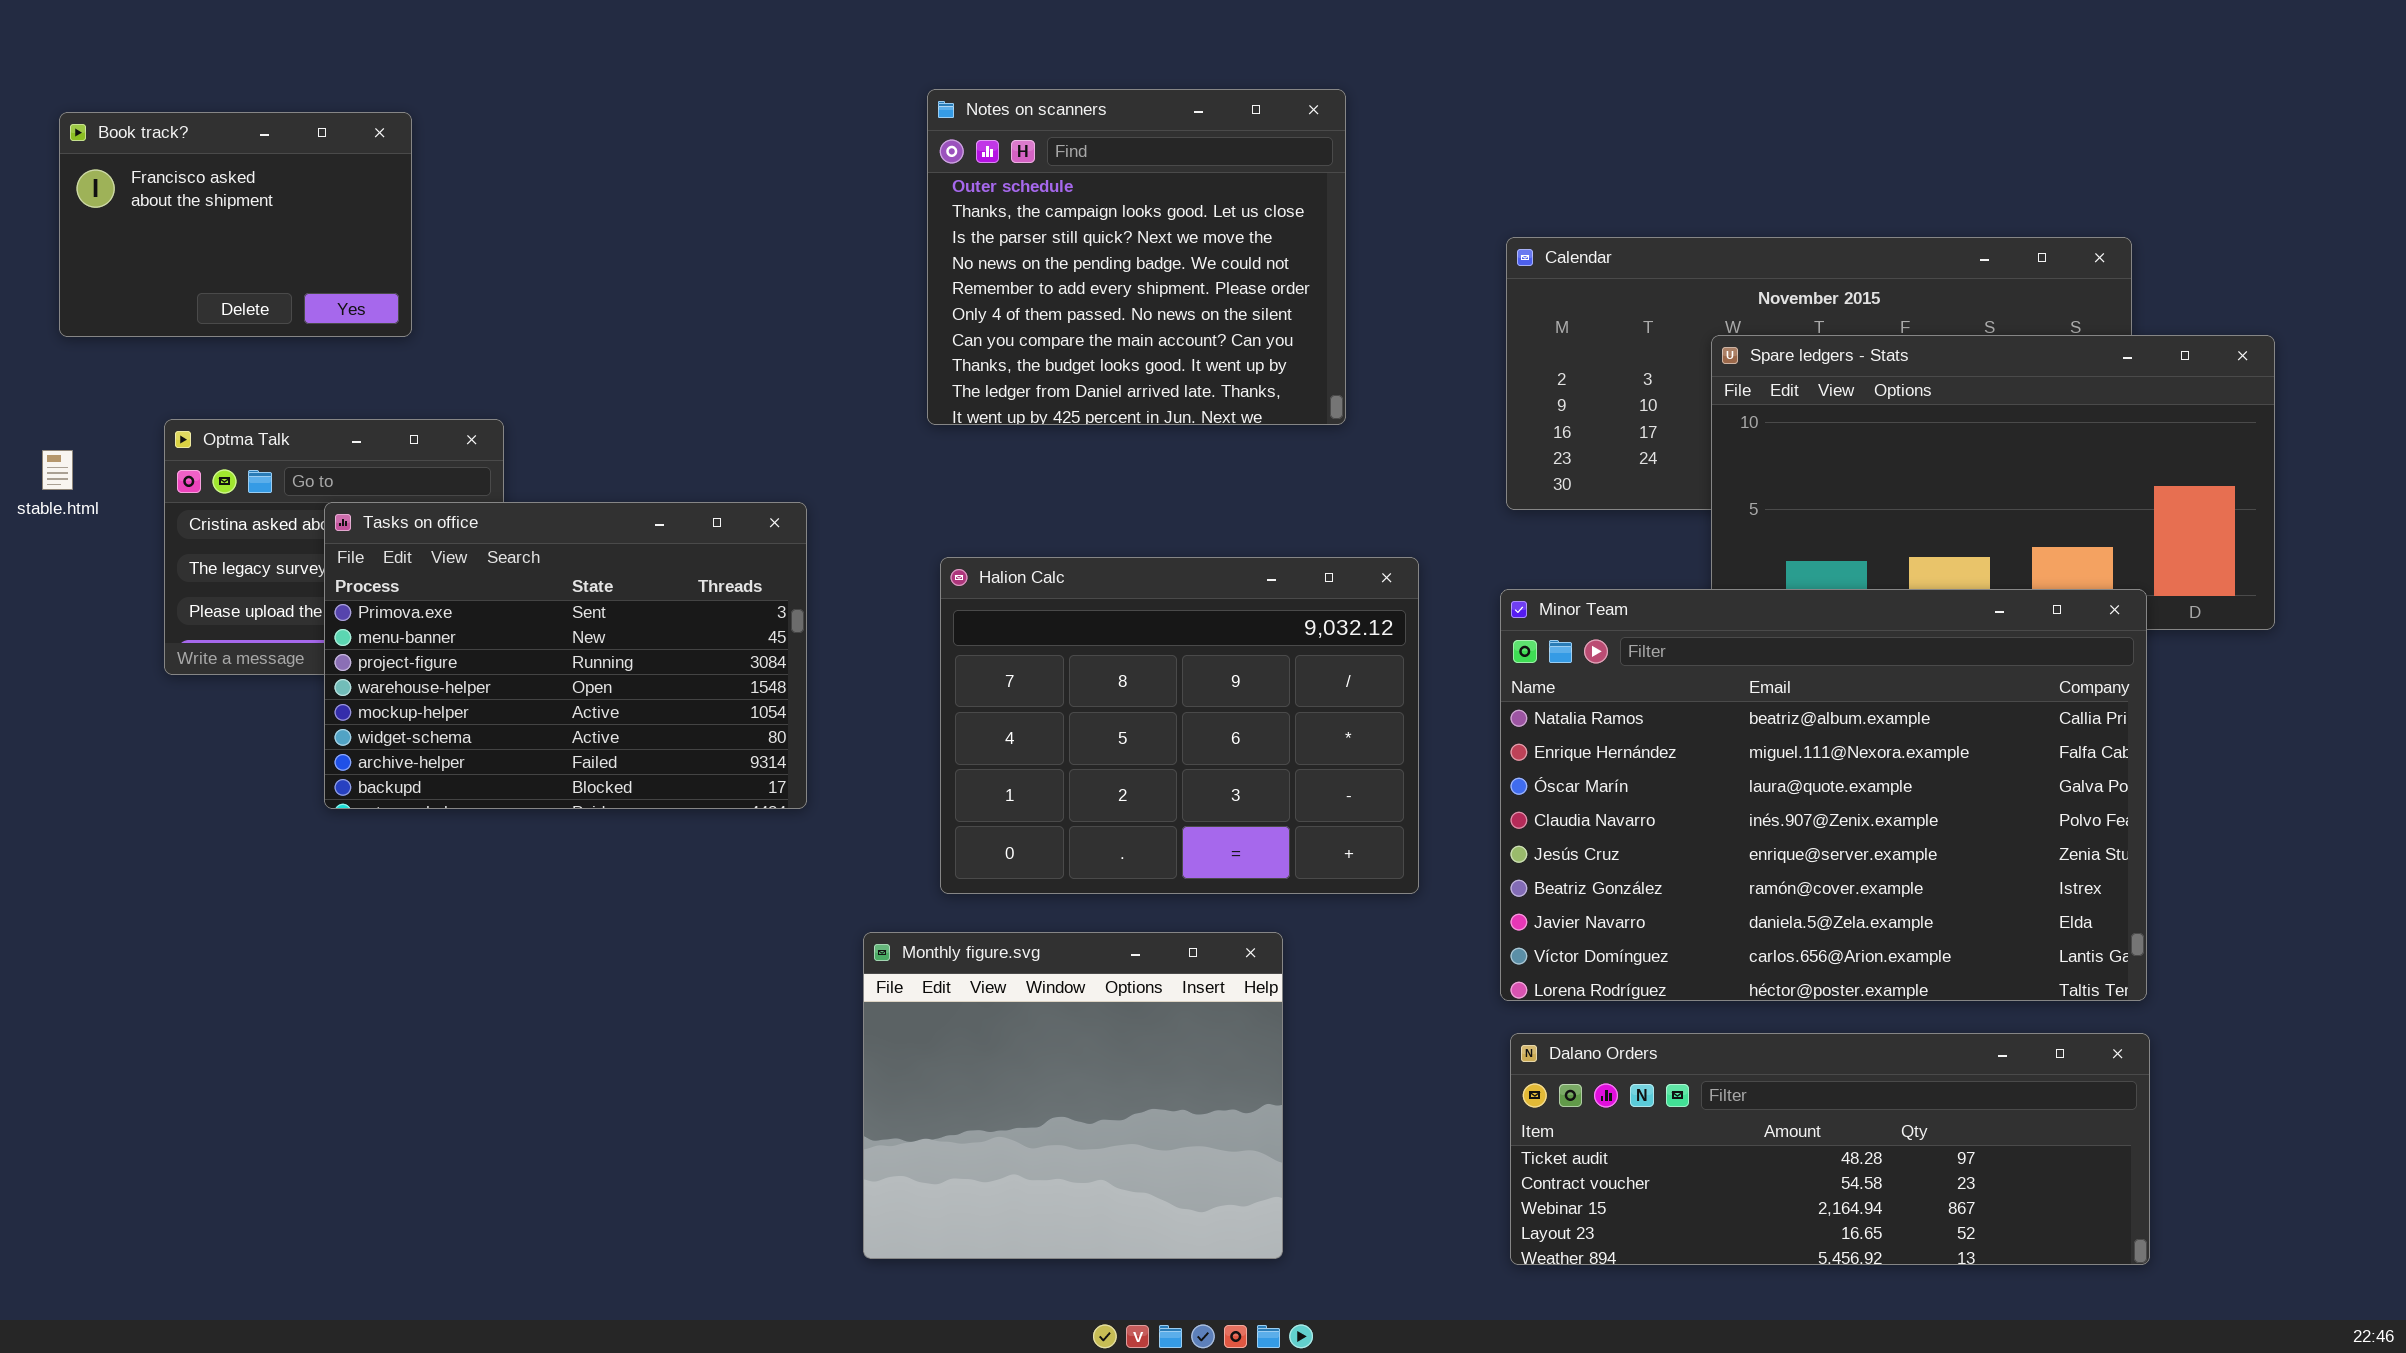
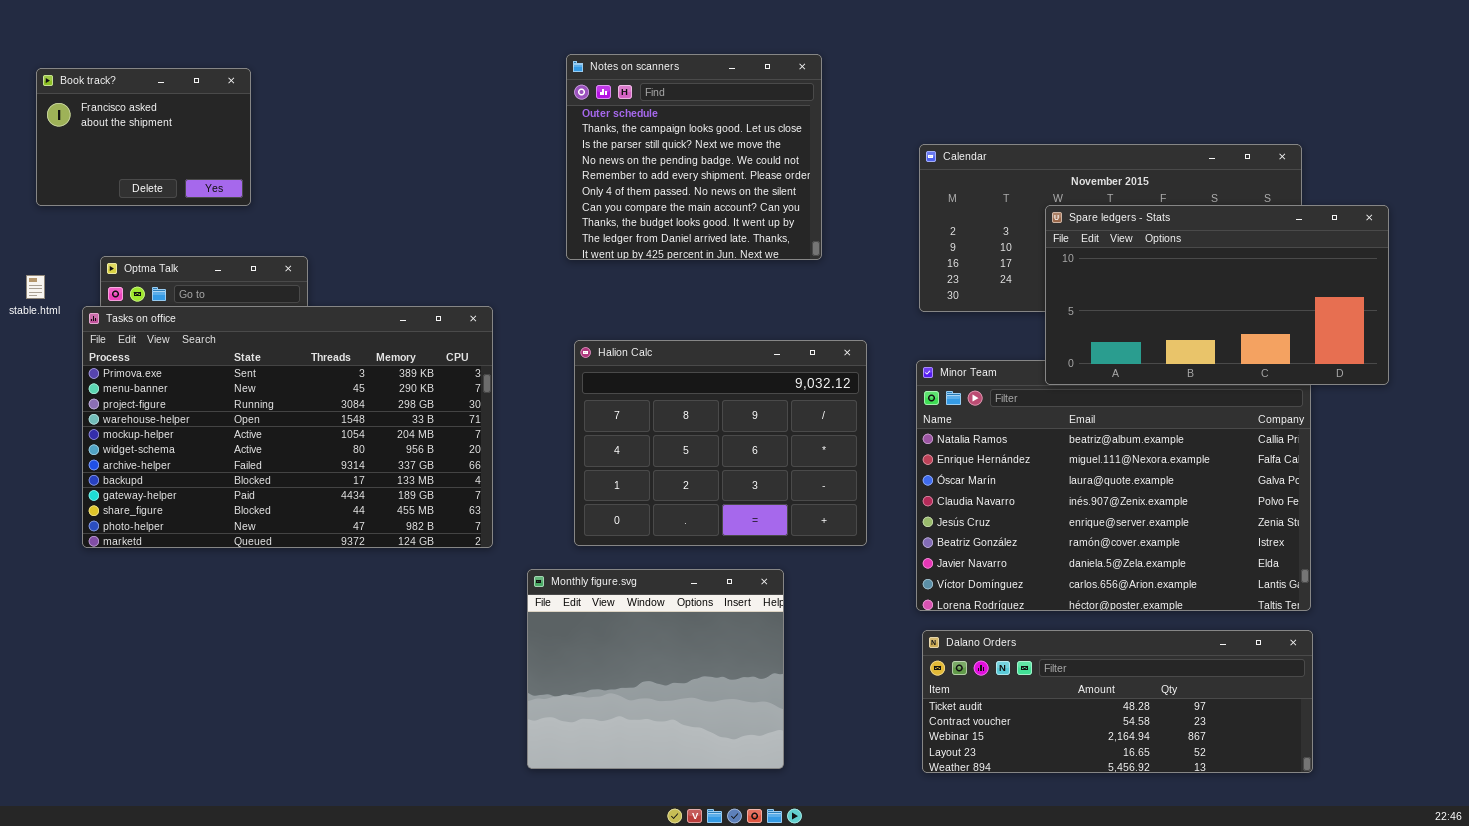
Spare ledgers - Stats: [1711,335,2275,630] -> [1045,205,1389,385], raised
Tasks on office: [324,502,807,809] -> [82,306,493,548], resized

